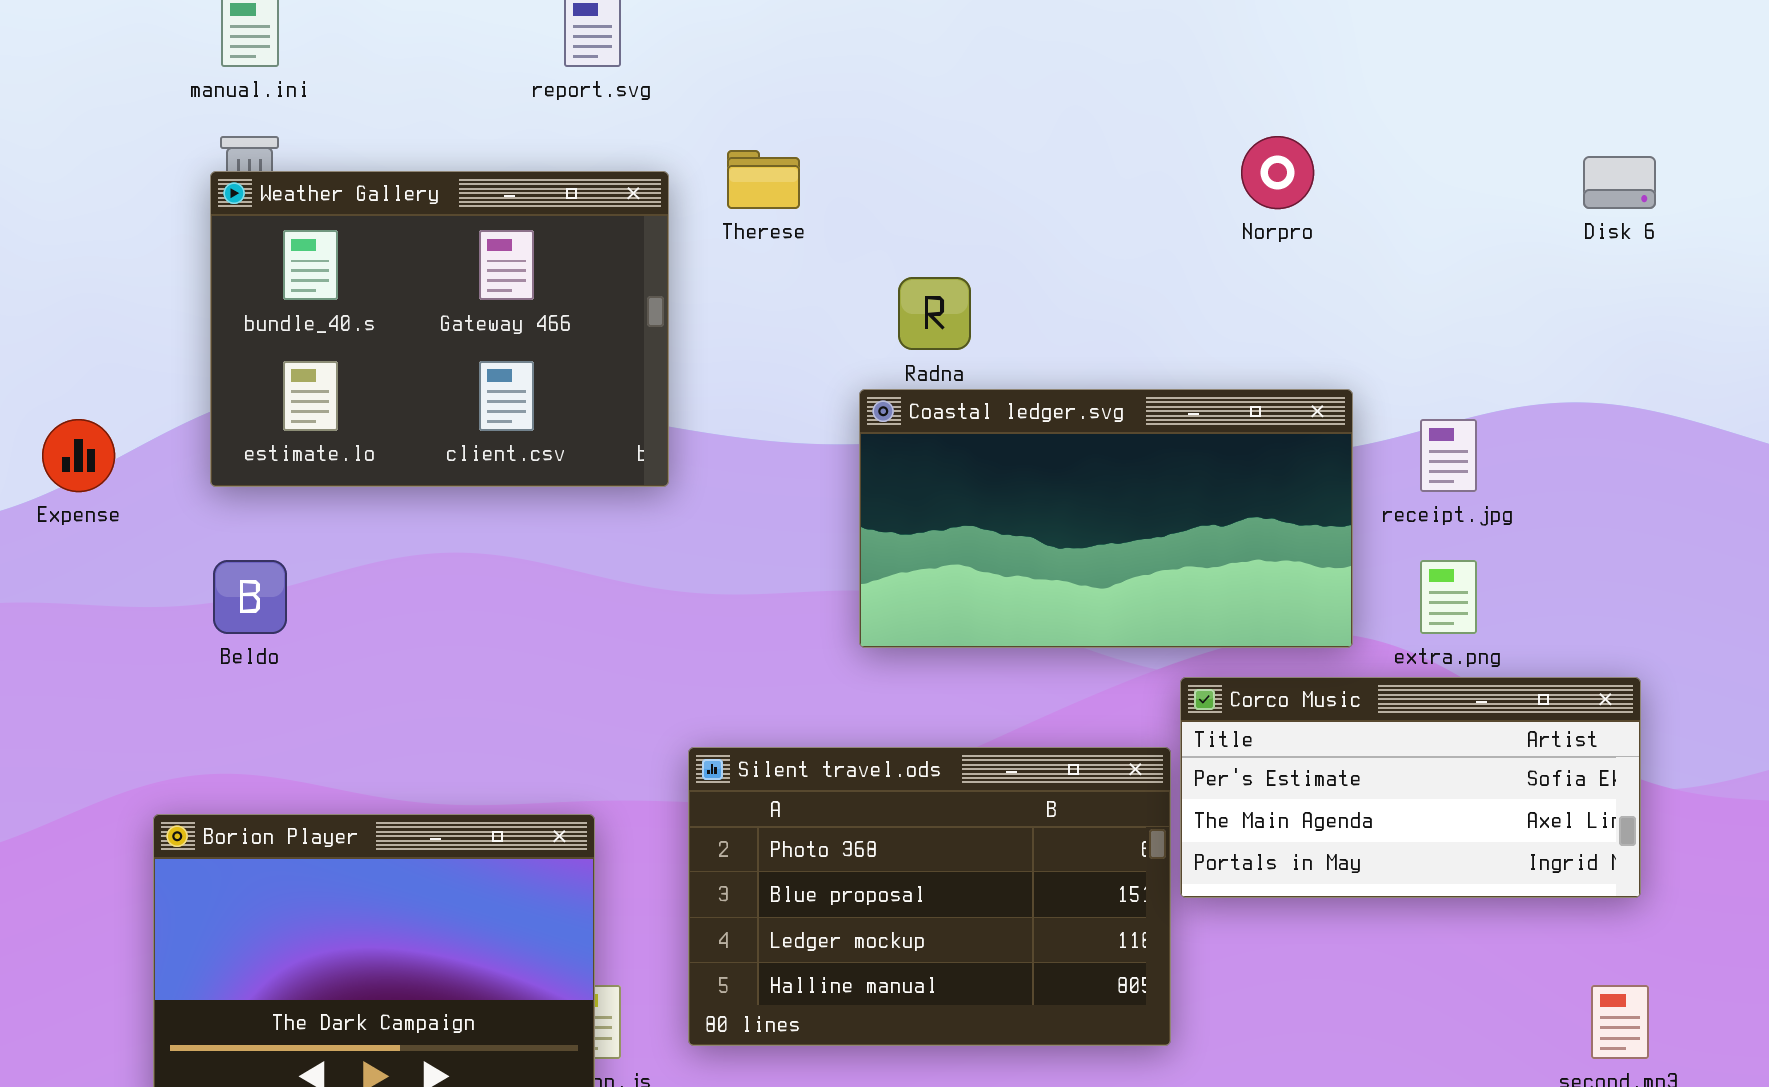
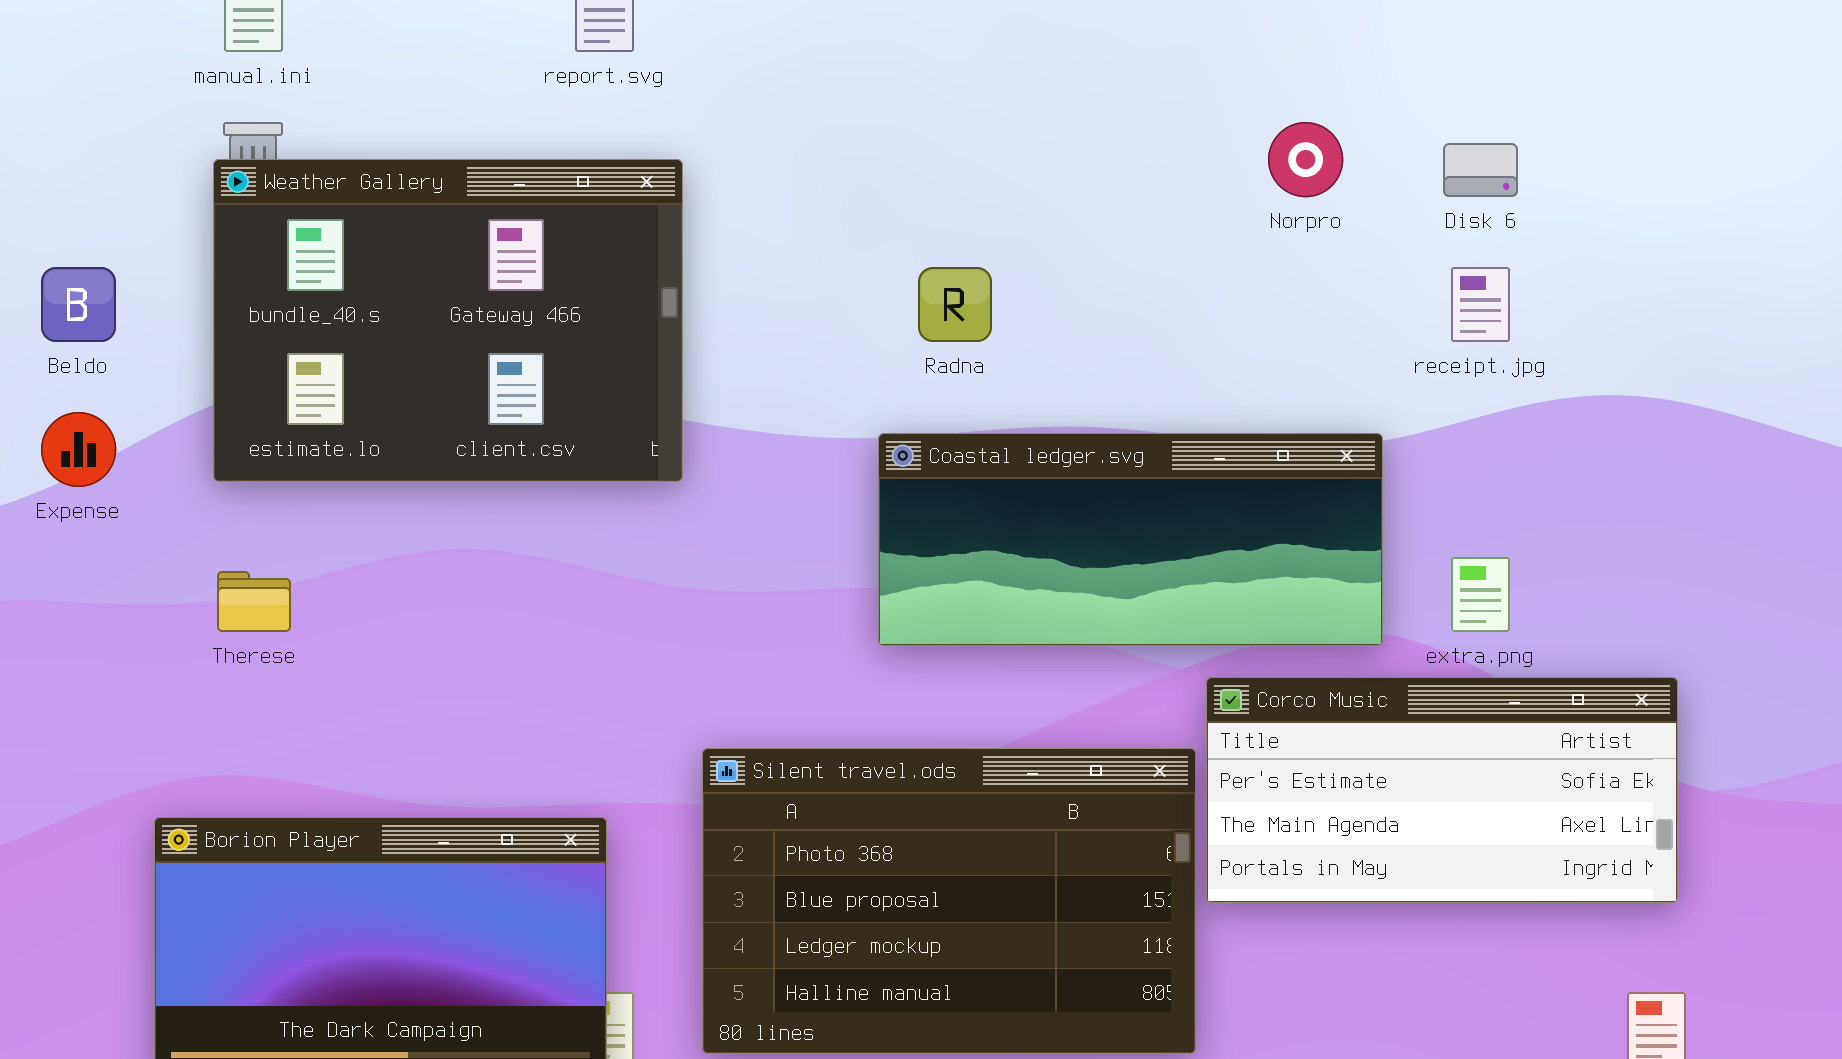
Therese: [727,150,800,209] -> [217,571,291,632], moved
Disk 6: [1583,156,1656,209] -> [1443,143,1518,197], moved
Coastal ledger.svg: [859,389,1353,648] -> [878,433,1383,646], resized
receipt.jpg: [1420,419,1477,492] -> [1451,267,1510,342], moved
Beldo: [213,560,287,634] -> [41,267,116,342], moved

